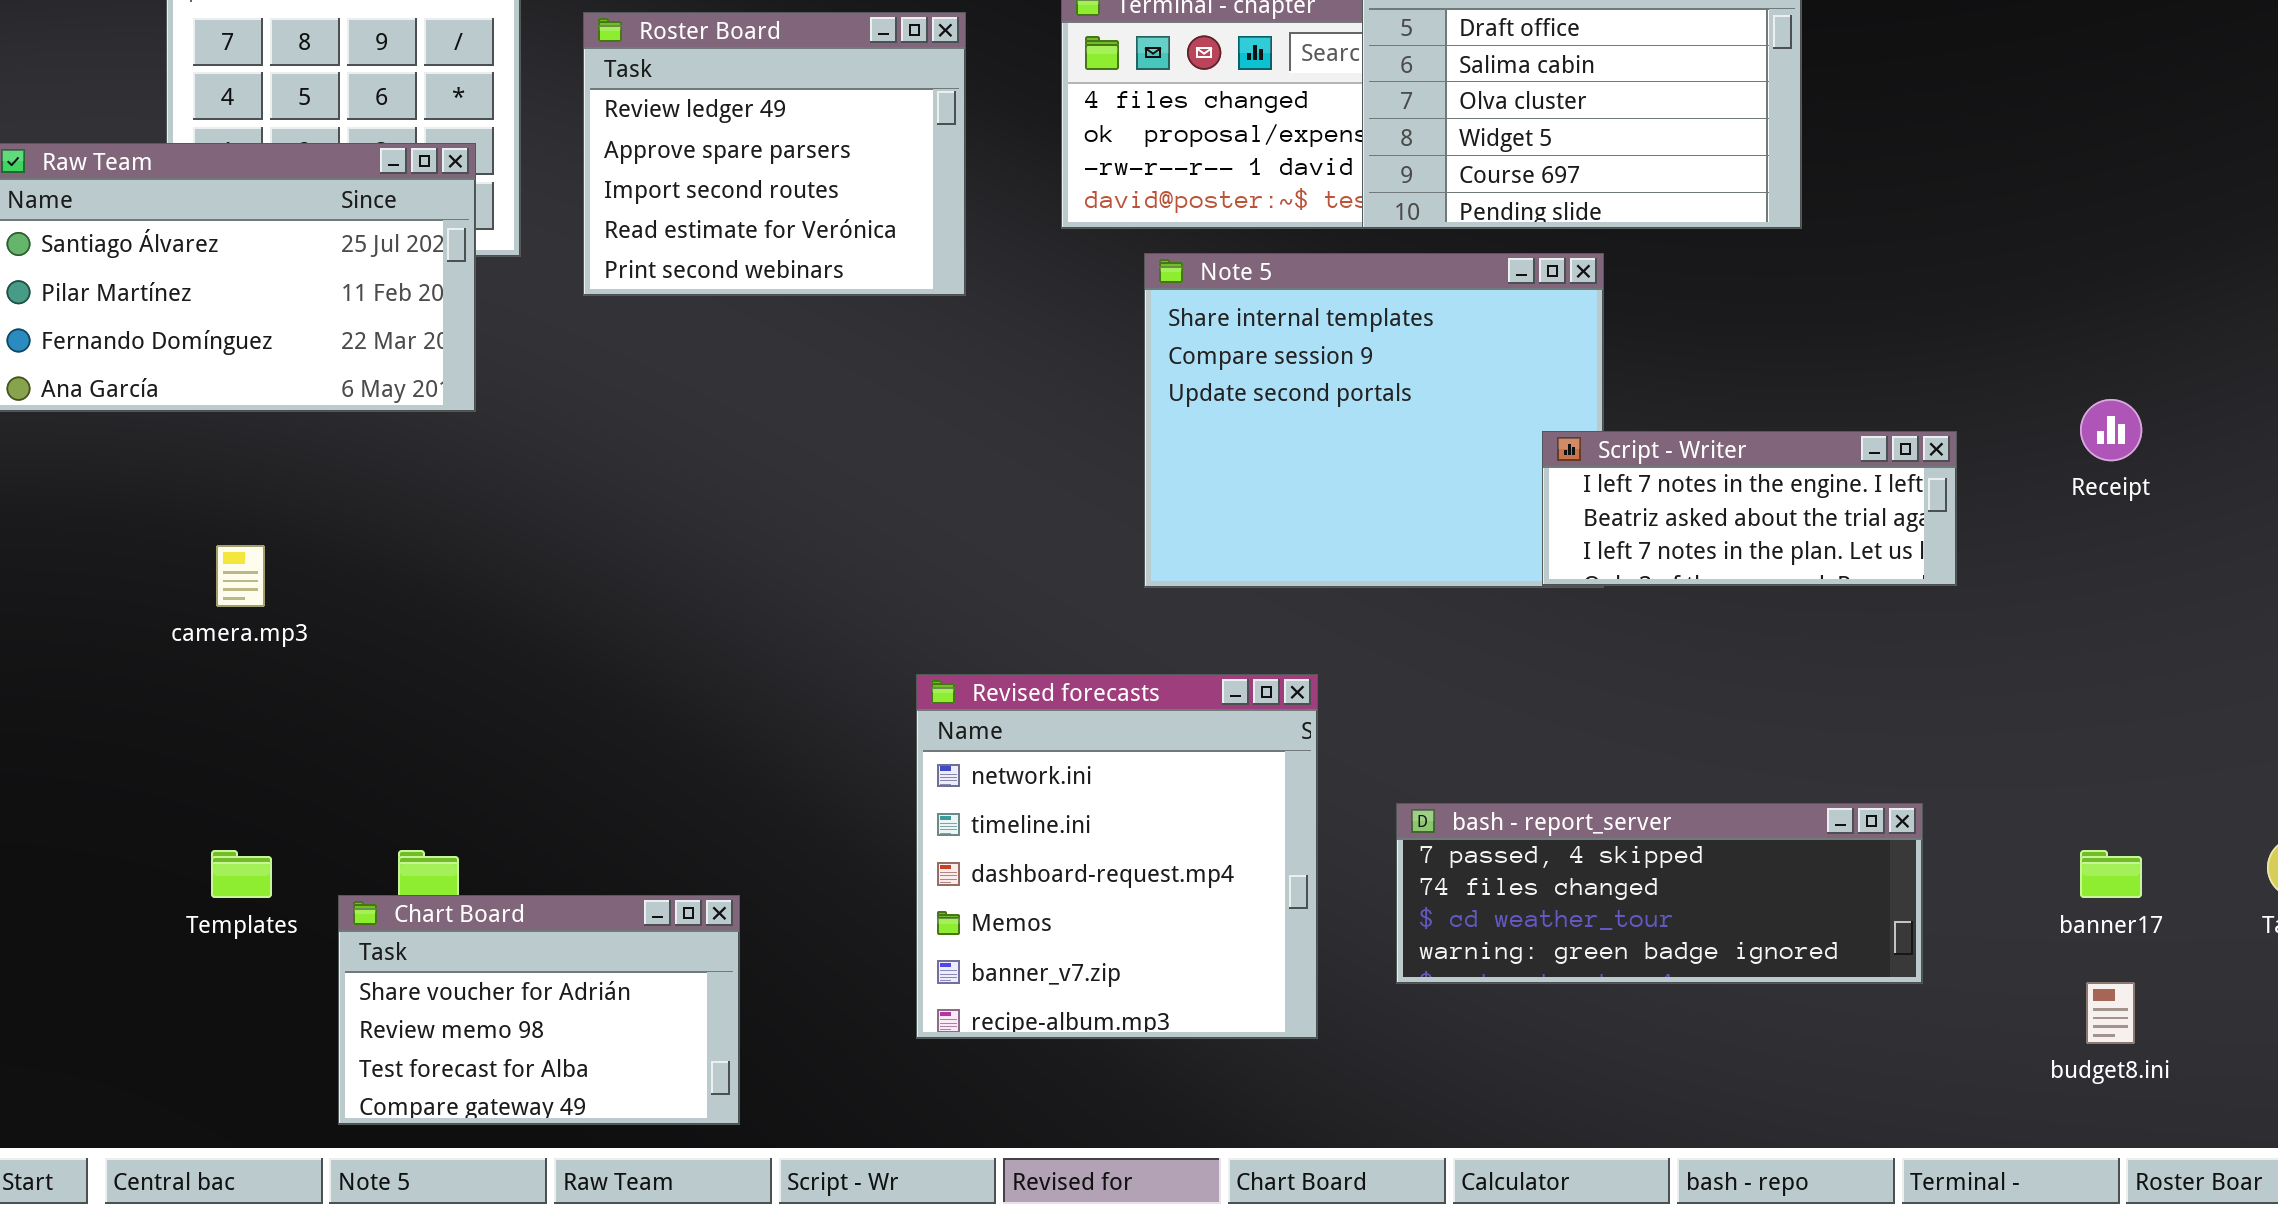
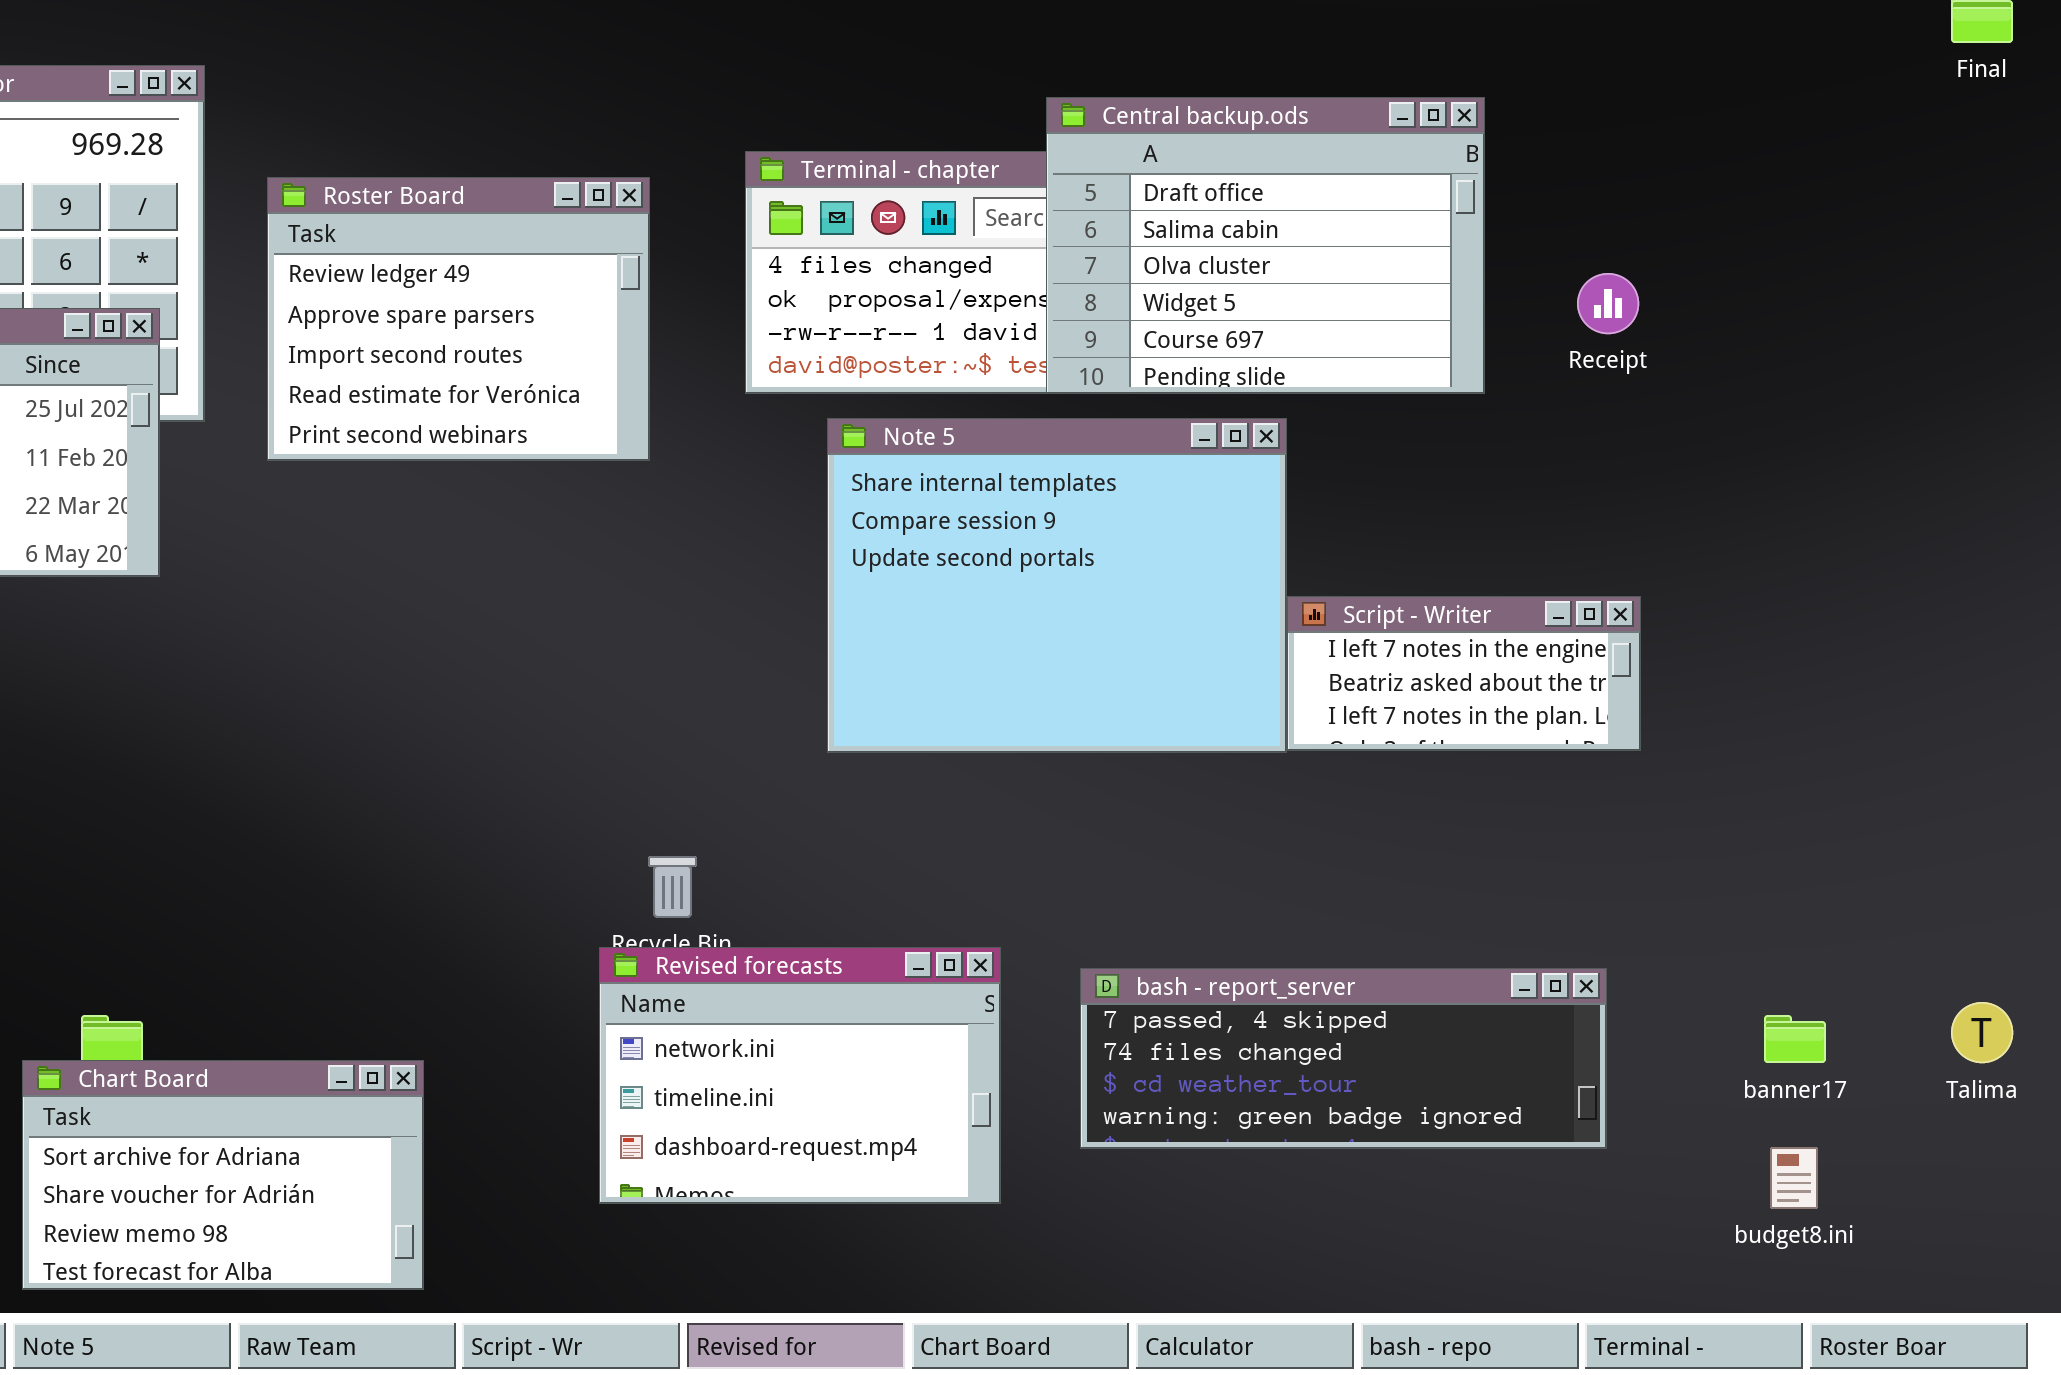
Receipt: [2080,399,2142,461] -> [1577,273,1639,334], moved
Script - Writer: [1542,431,1957,586] -> [1287,596,1641,751], resized
Revised forecasts: [916,674,1318,1039] -> [599,947,1001,1204], resized
Chart Board: [338,895,740,1125] -> [22,1060,424,1290], scrolled up 1 row

